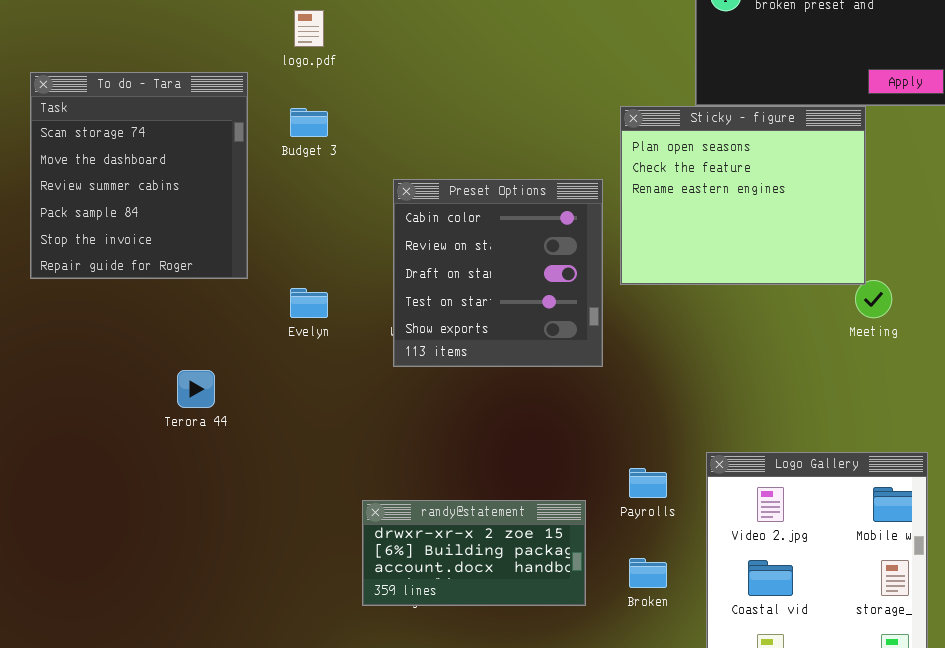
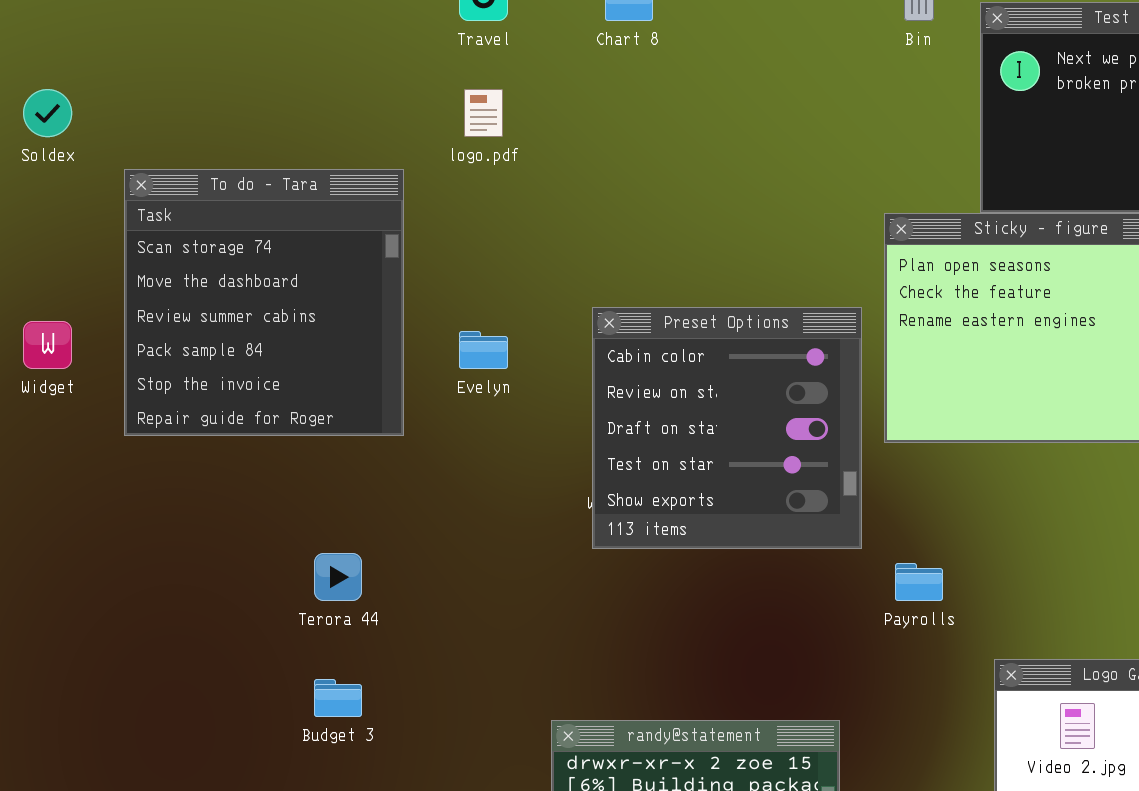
Budget 3: [290,108,328,137] -> [314,679,362,717], moved
Evelyn: [290,288,328,318] -> [459,331,508,369], moved
Payrolls: [629,468,667,498] -> [895,563,943,601], moved

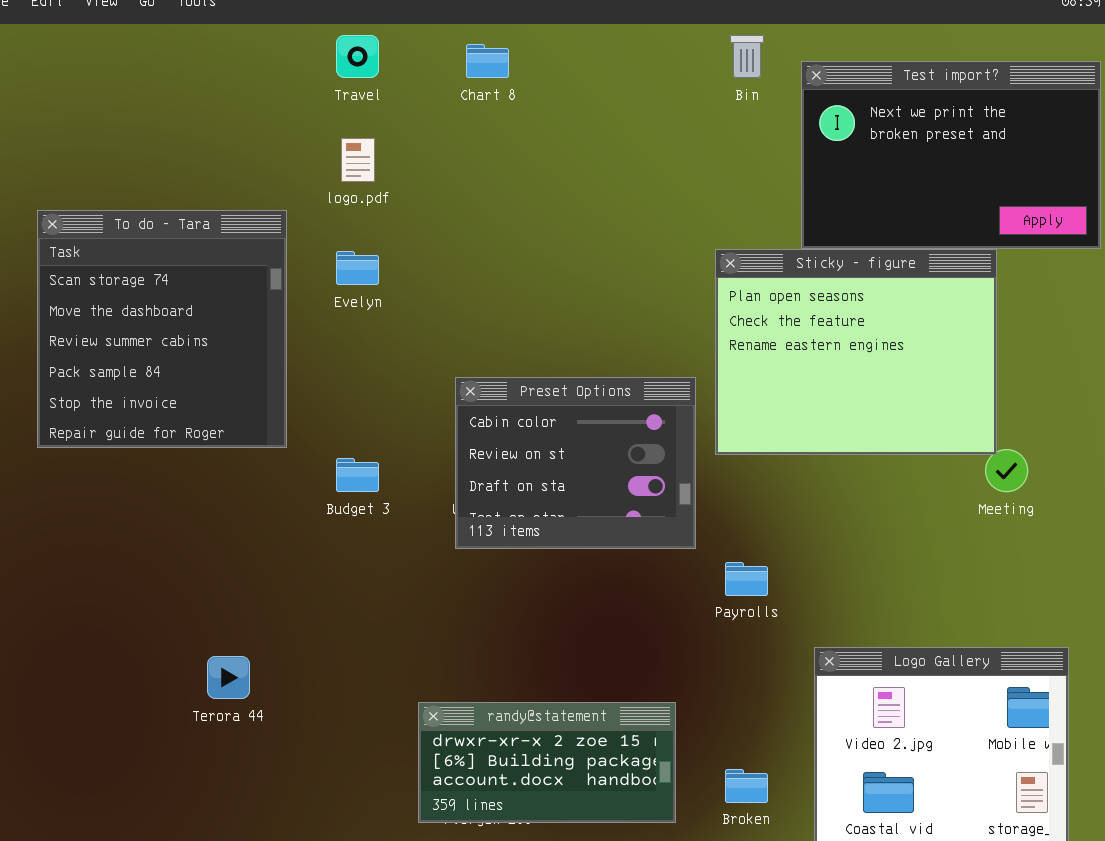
Preset Options: [592,307,862,549] -> [455,377,696,549], resized
Evelyn: [459,331,508,369] -> [336,251,379,285], moved
Terora 44: [314,553,362,601] -> [207,656,250,699], moved
Budget 3: [314,679,362,717] -> [336,458,379,492], moved

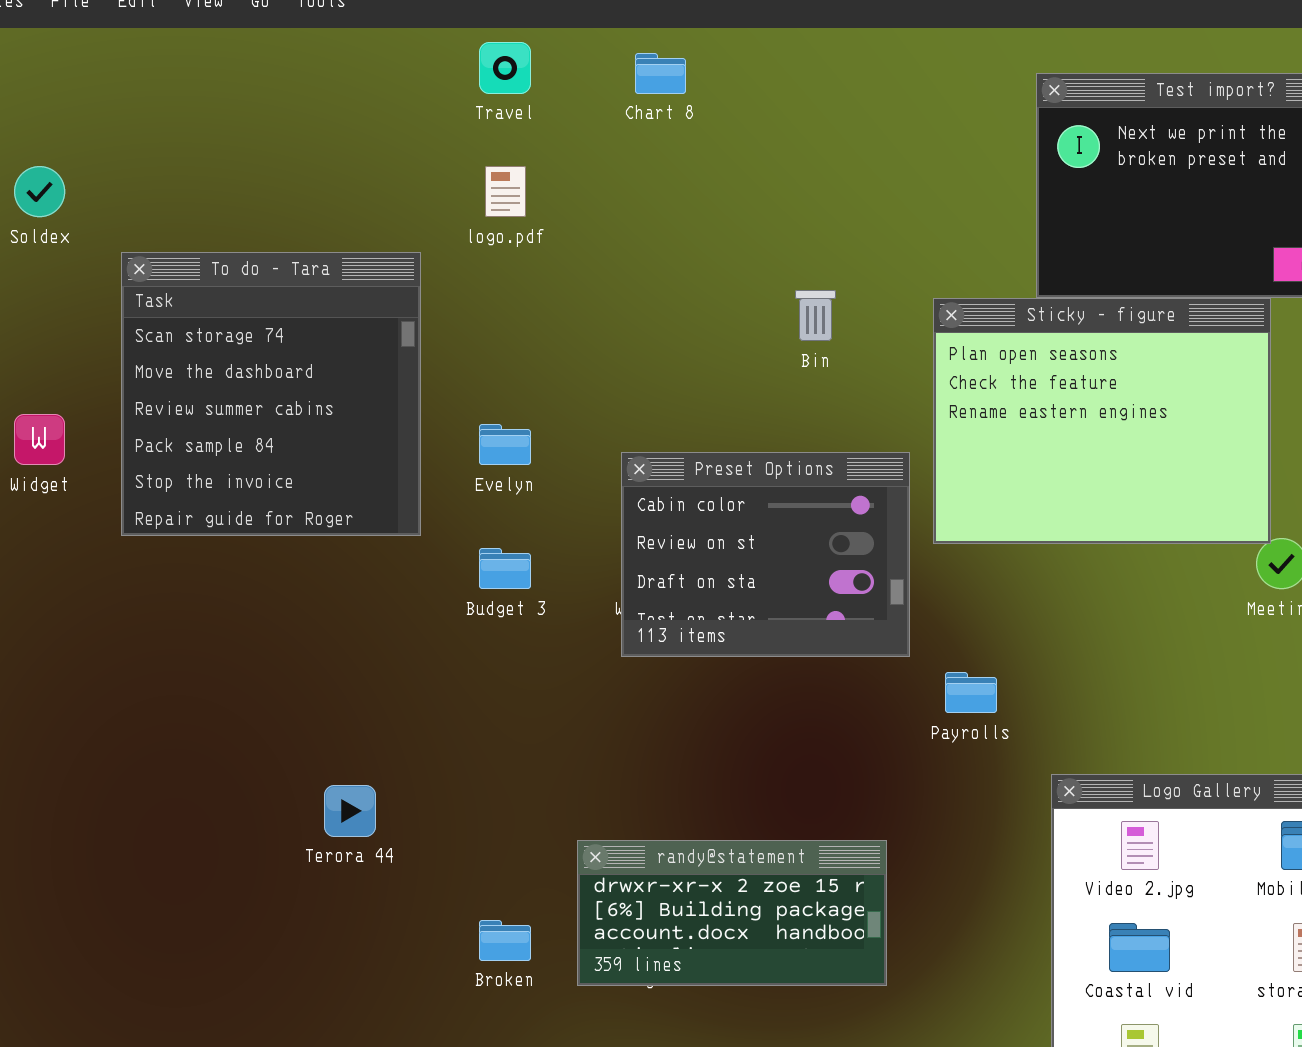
Bin: [730,35,764,78] -> [795,290,836,341], moved
Evelyn: [336,251,379,285] -> [479,424,531,465], moved
Broken: [725,769,768,803] -> [479,920,531,961], moved

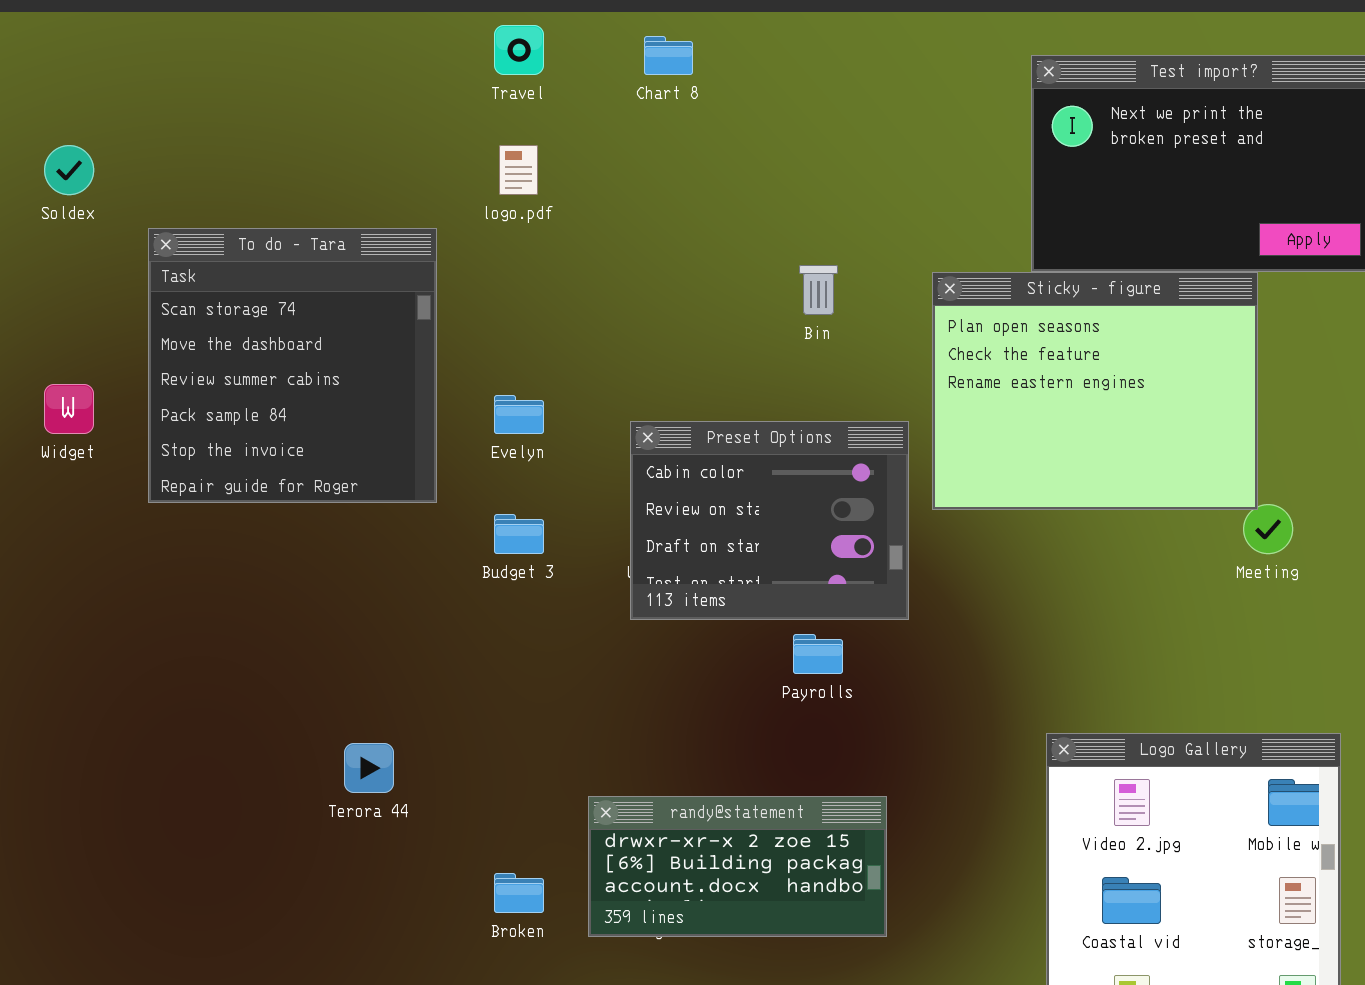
Payrolls: [945,672,997,713] -> [793,634,843,674], moved

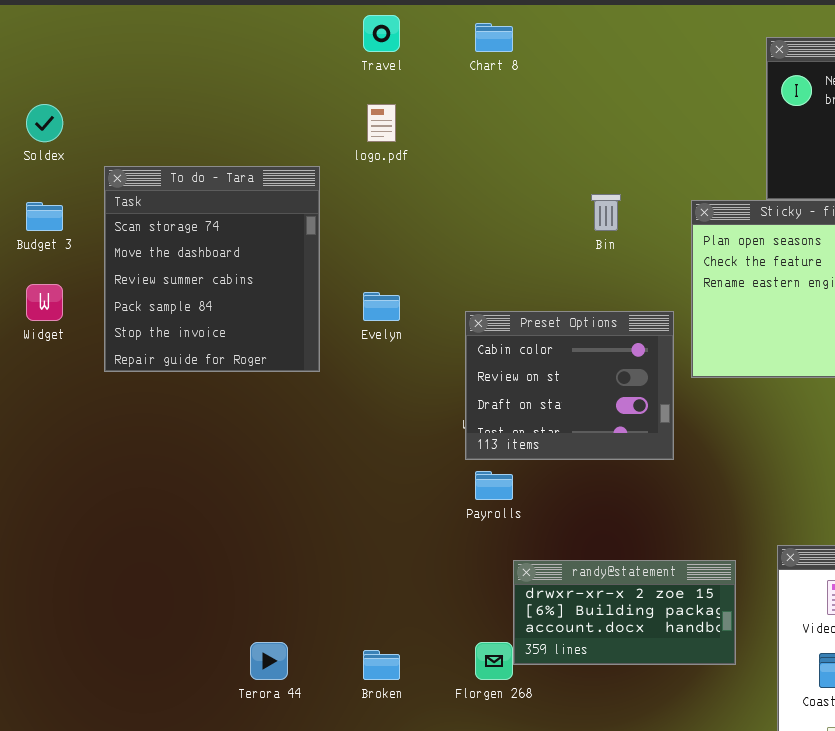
Budget 3: [494,514,544,554] -> [26,202,63,231], moved
Payrolls: [793,634,843,674] -> [475,471,513,500], moved
Terora 44: [344,743,394,793] -> [250,642,288,680], moved
randy@statement: [588,796,887,937] -> [513,560,736,665], moved

